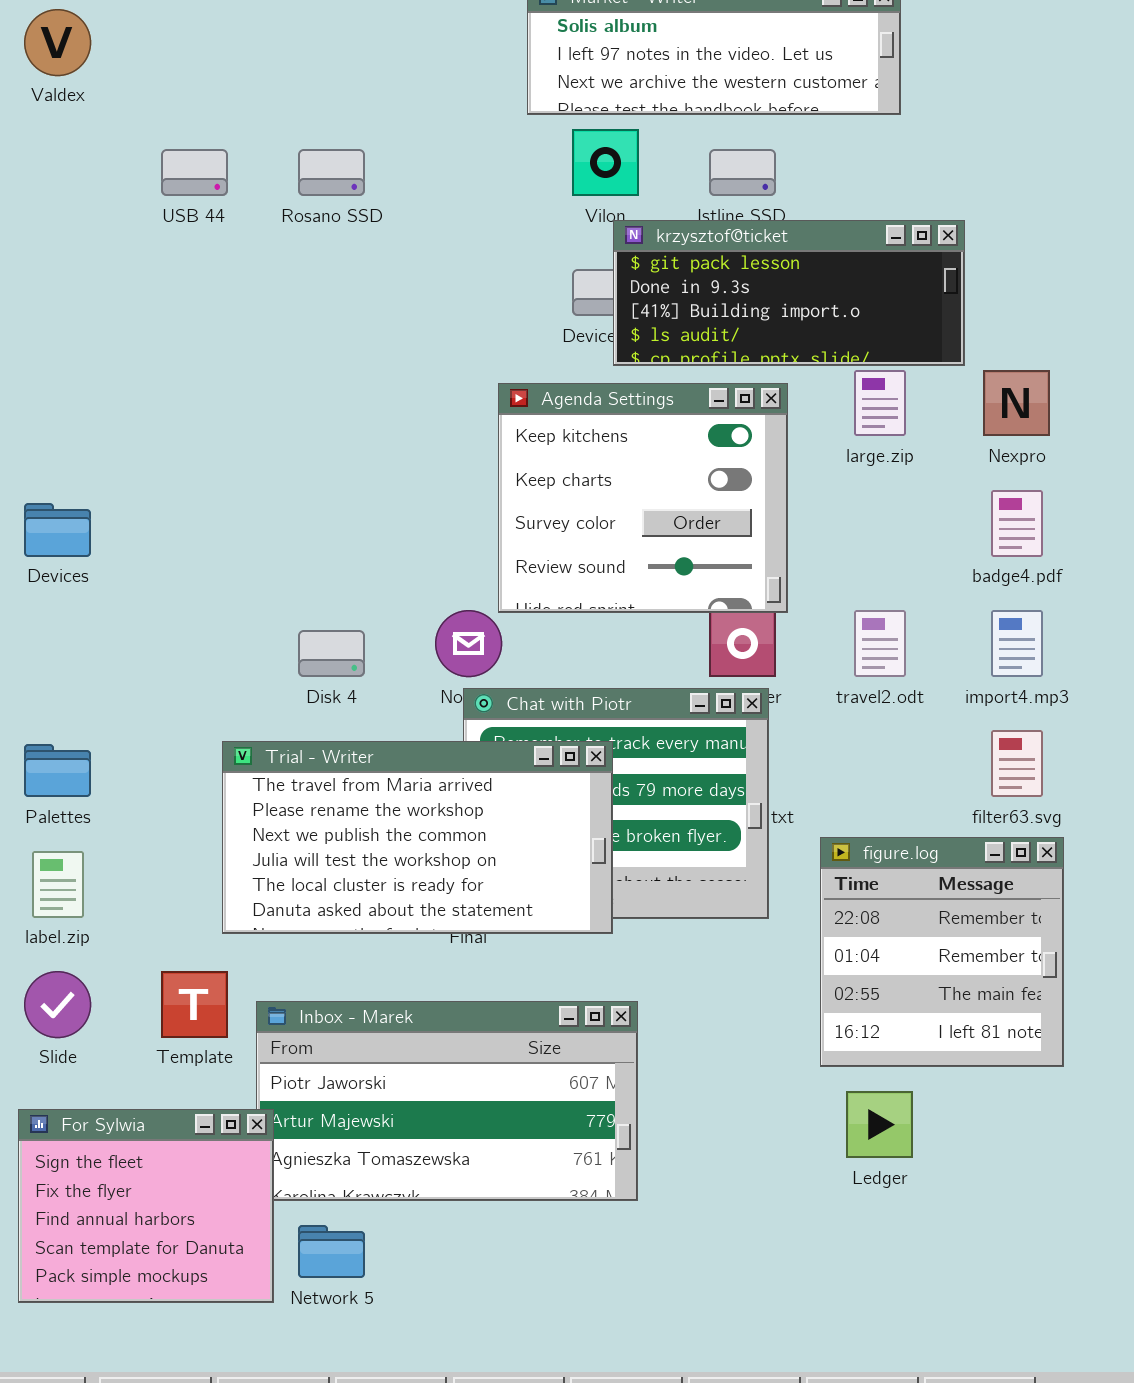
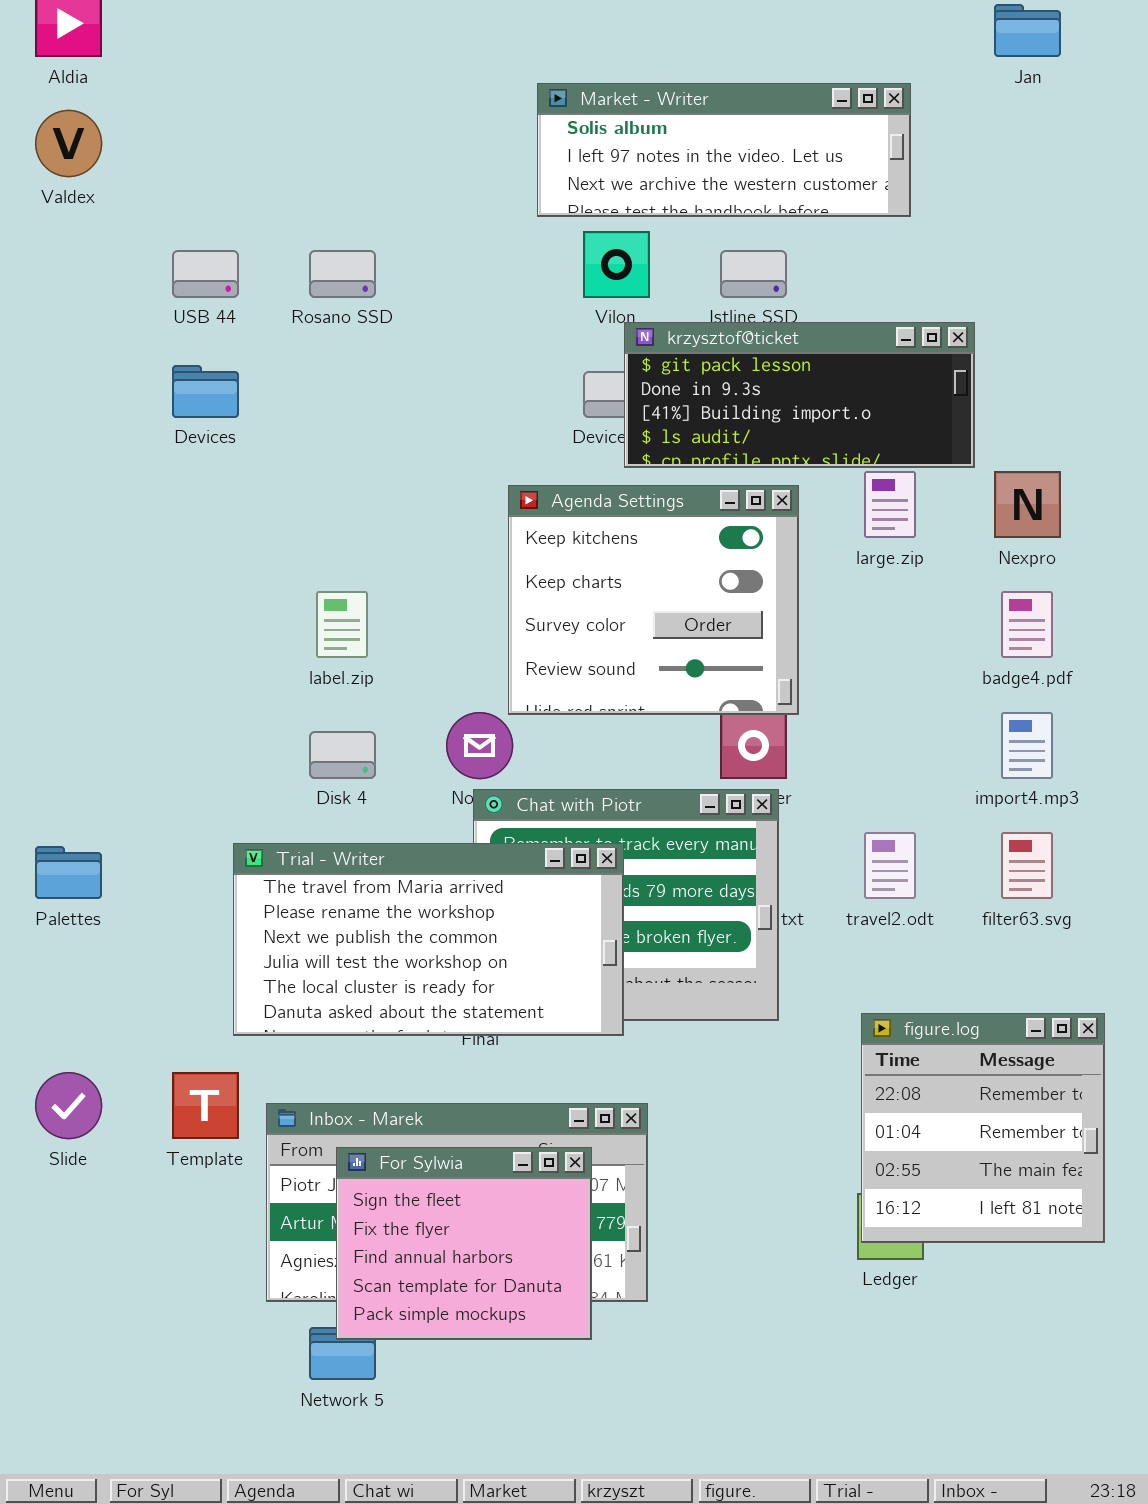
Devices: [24,503,91,557] -> [172,365,239,418], moved
travel2.odt: [854,610,906,677] -> [864,832,916,899], moved
figure.log: [820,837,1064,1067] -> [861,1013,1105,1243], moved
label.zip: [32,851,84,918] -> [316,591,368,658], moved
For Sylwia: [18,1109,274,1303] -> [336,1147,592,1340], moved

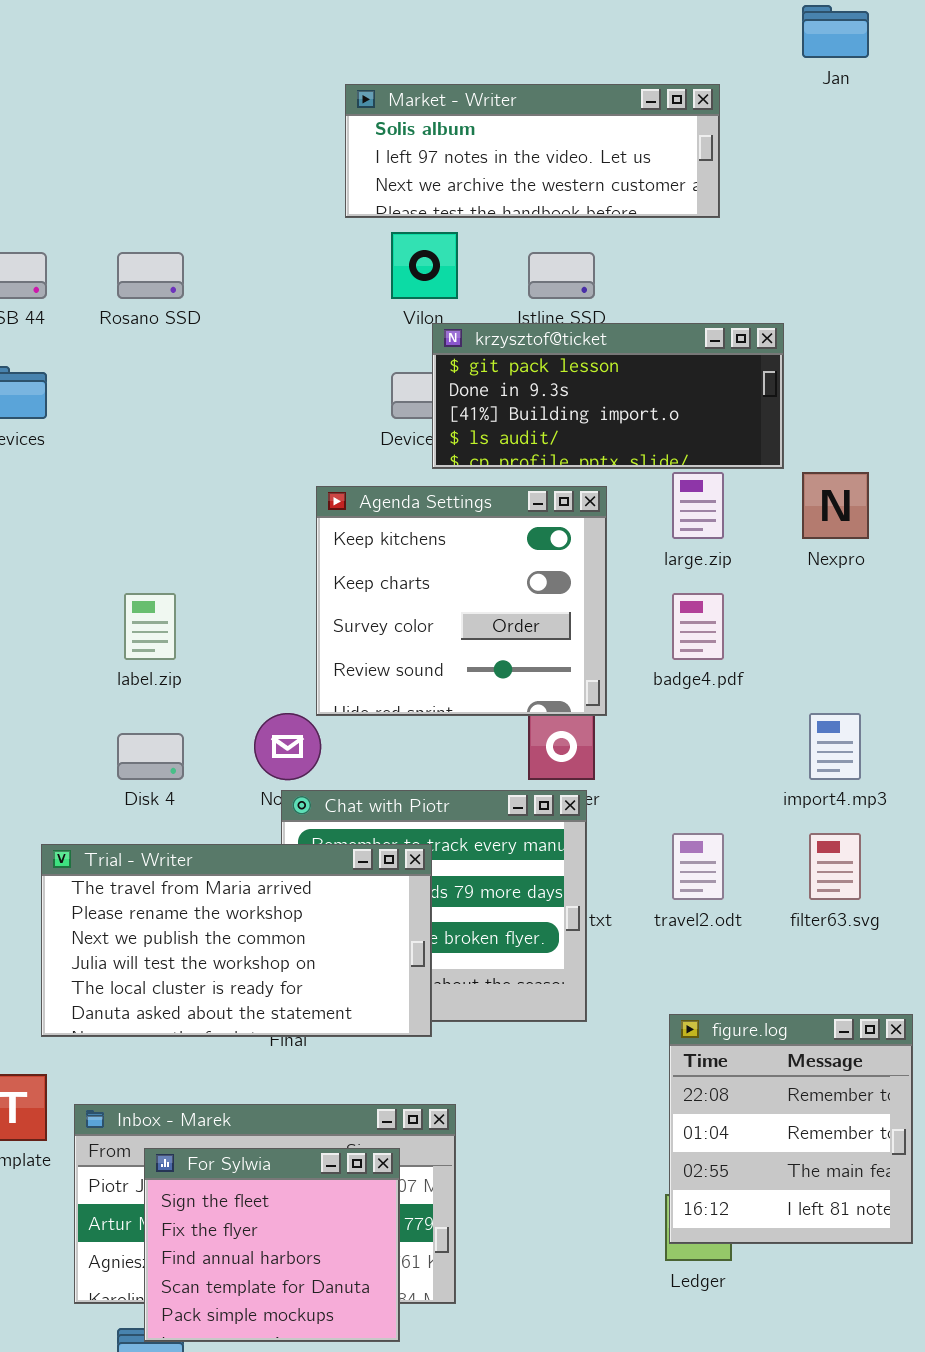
badge4.pdf: [1001,591,1053,658] -> [672,593,724,660], moved

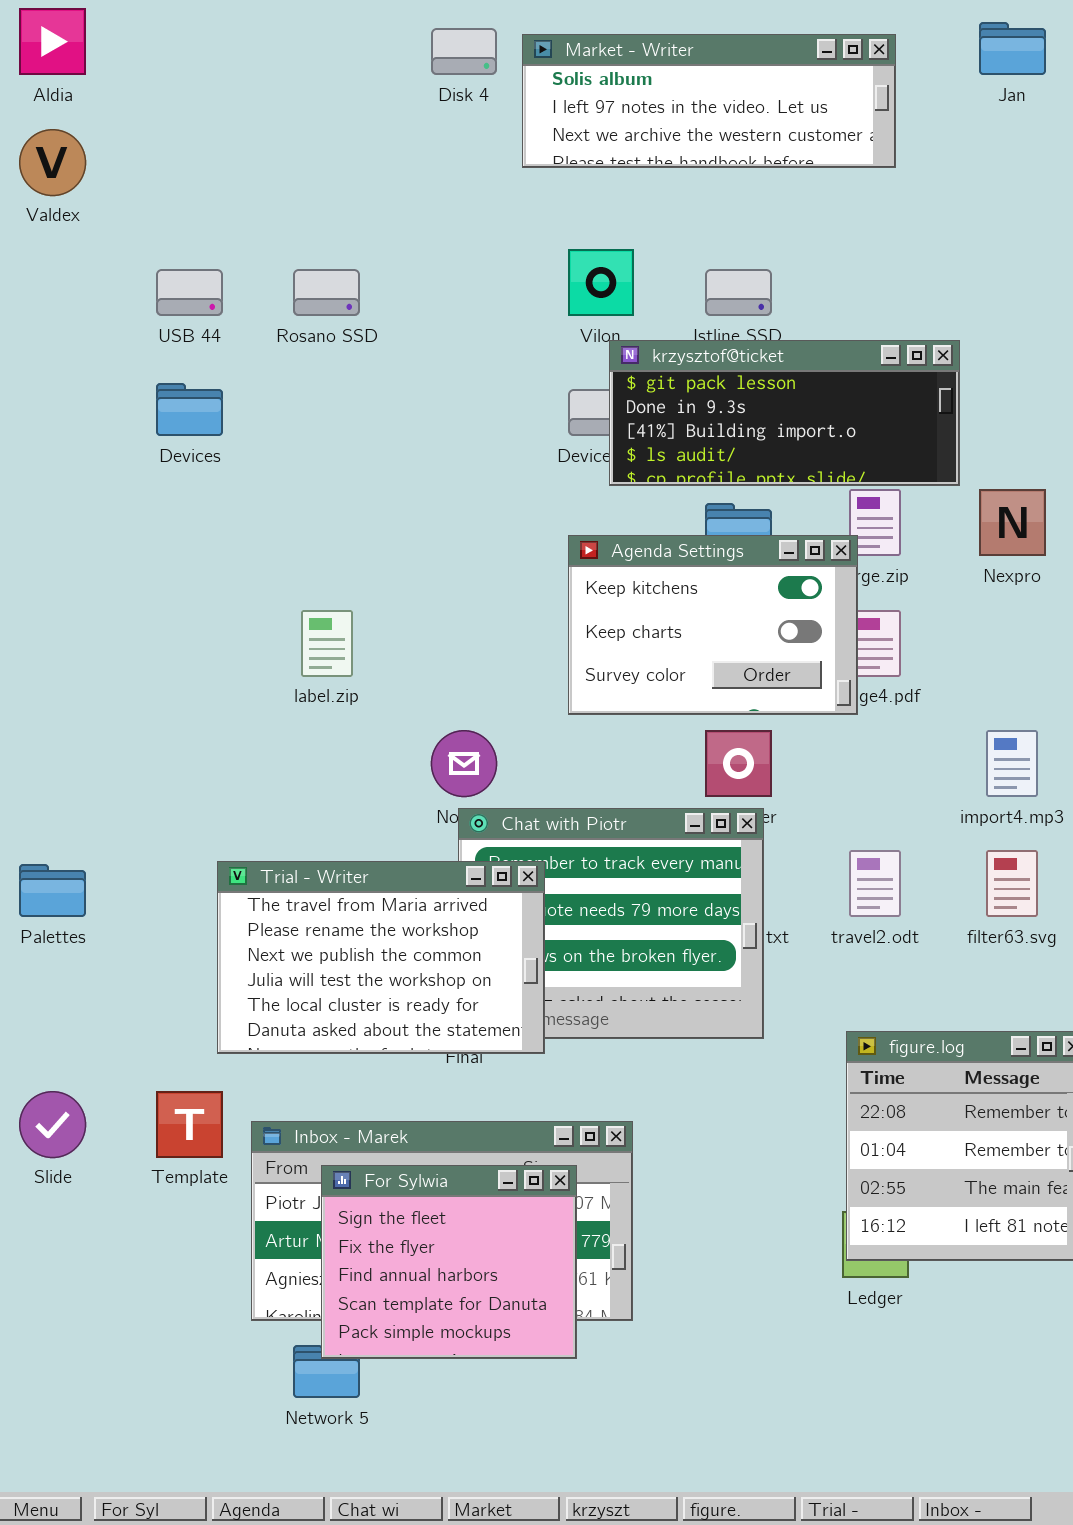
Market - Writer: [345,84,720,218] -> [522,34,896,168], moved
Agenda Settings: [316,486,607,716] -> [568,535,858,715], moved, resized
Disk 4: [117,733,184,780] -> [431,28,497,75], moved
Trial - Writer: [41,844,432,1037] -> [217,861,545,1054], resized

